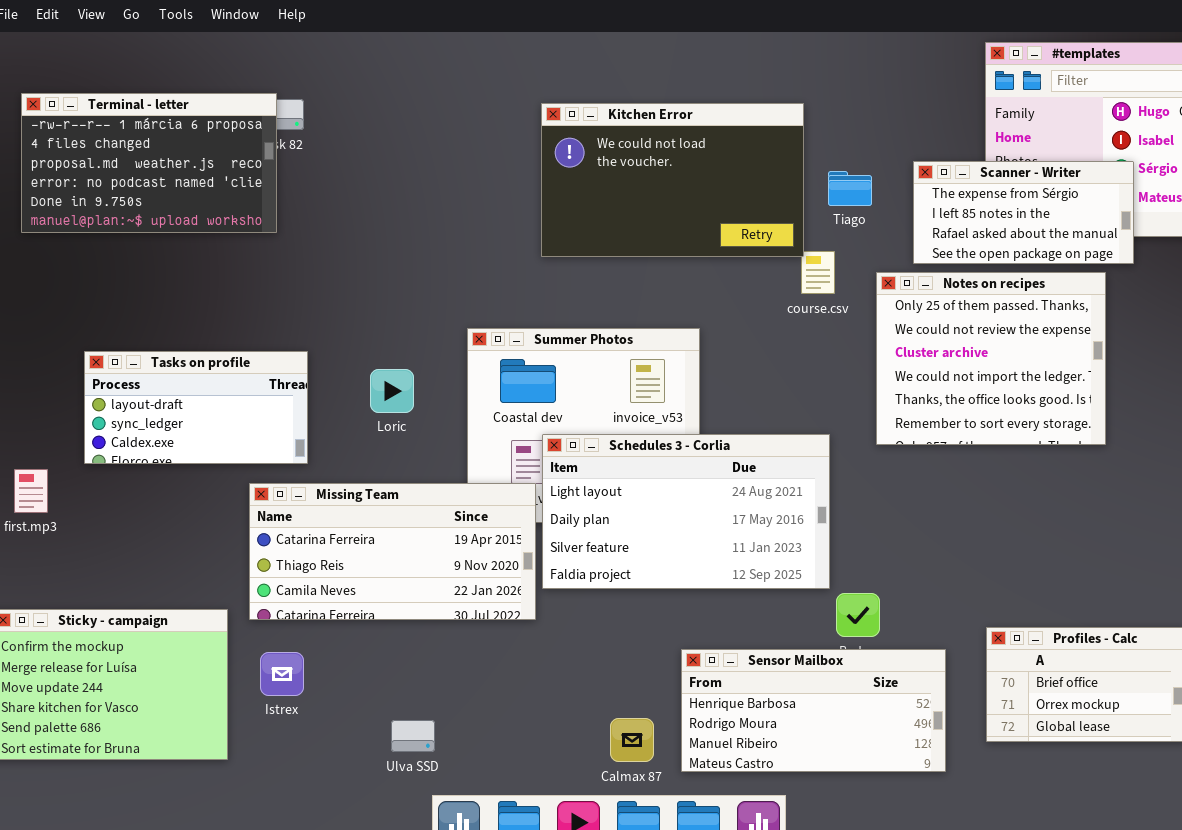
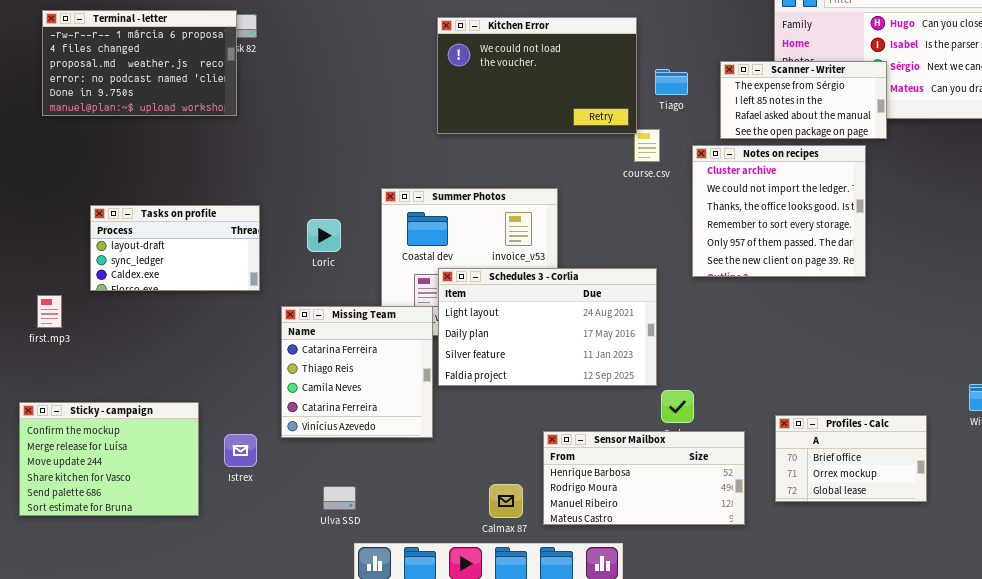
Notes on recipes: [876,272,1106,445] -> [692,145,866,277], scrolled down 2 rows
Missing Team: [249,483,536,620] -> [281,306,433,438], resized

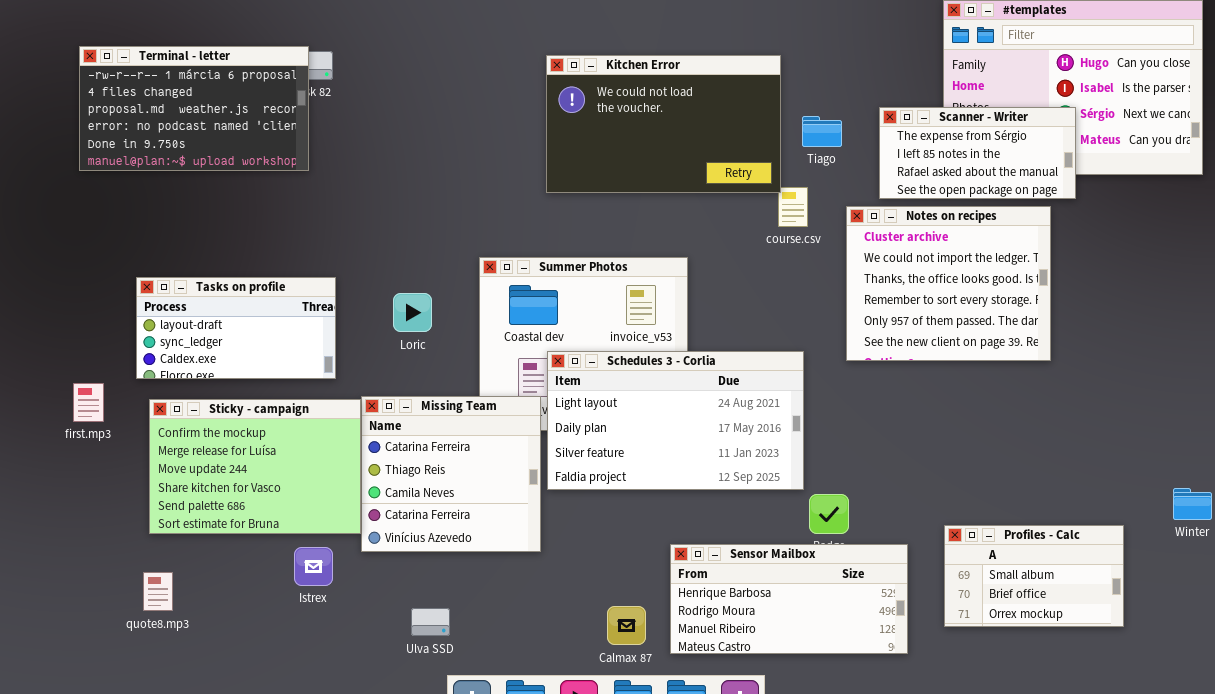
Sticky - campaign: [19,402,199,516] -> [149,399,361,534], moved
Profiles - Calc: [775,415,927,502] -> [944,525,1124,627], scrolled up 1 row

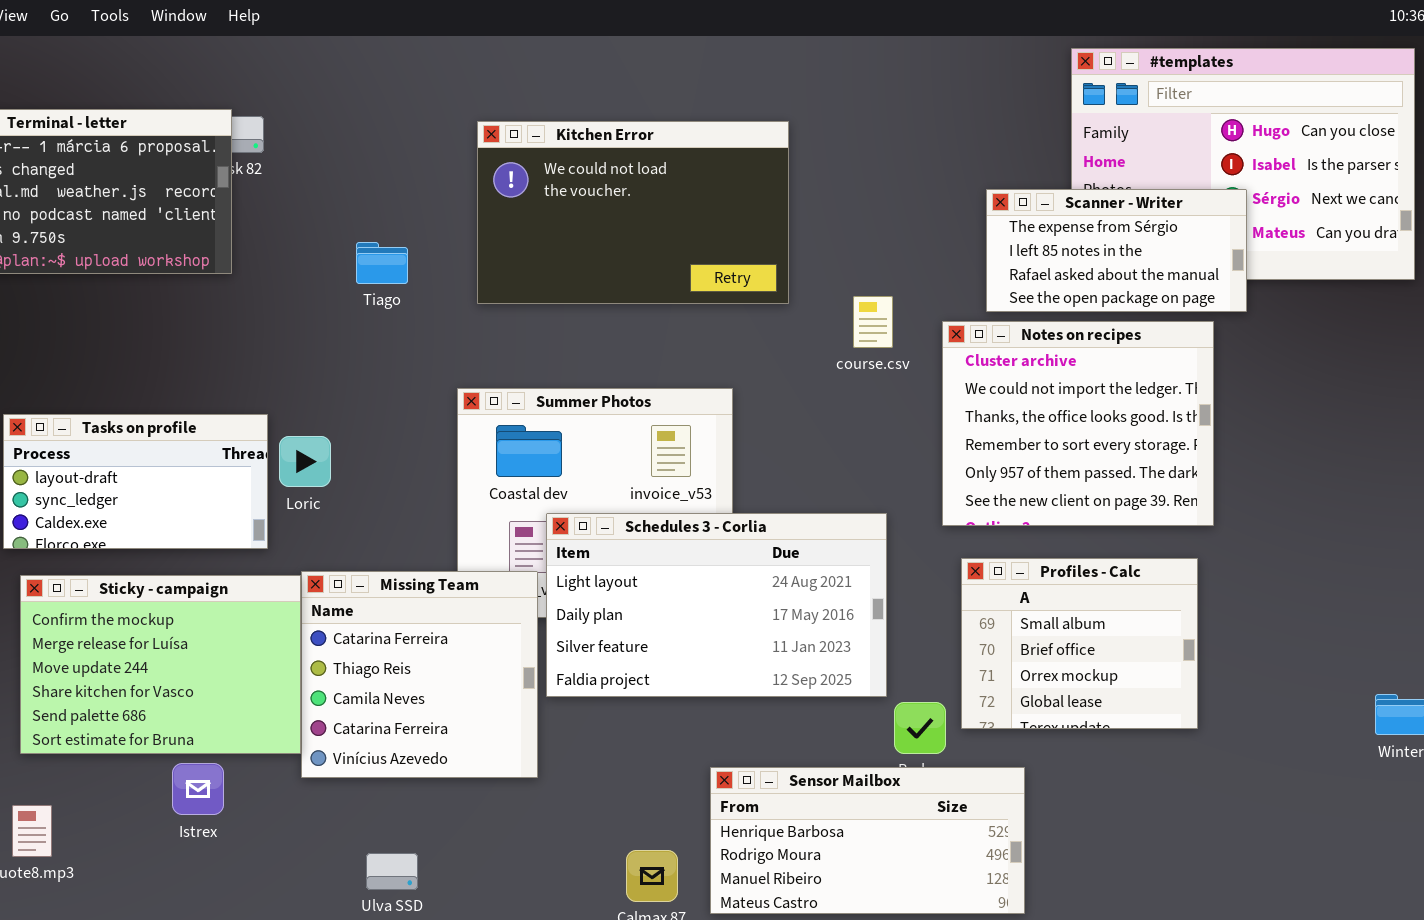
Kitchen Error: [546,55,781,193] -> [477,121,789,304], moved
Tiago: [802,116,842,147] -> [356,242,408,284], moved
Loric: [393,293,432,332] -> [279,436,331,487], moved
Profiles - Calc: [944,525,1124,627] -> [961,558,1198,729], moved, resized
Istrex: [294,547,333,586] -> [172,763,224,815], moved

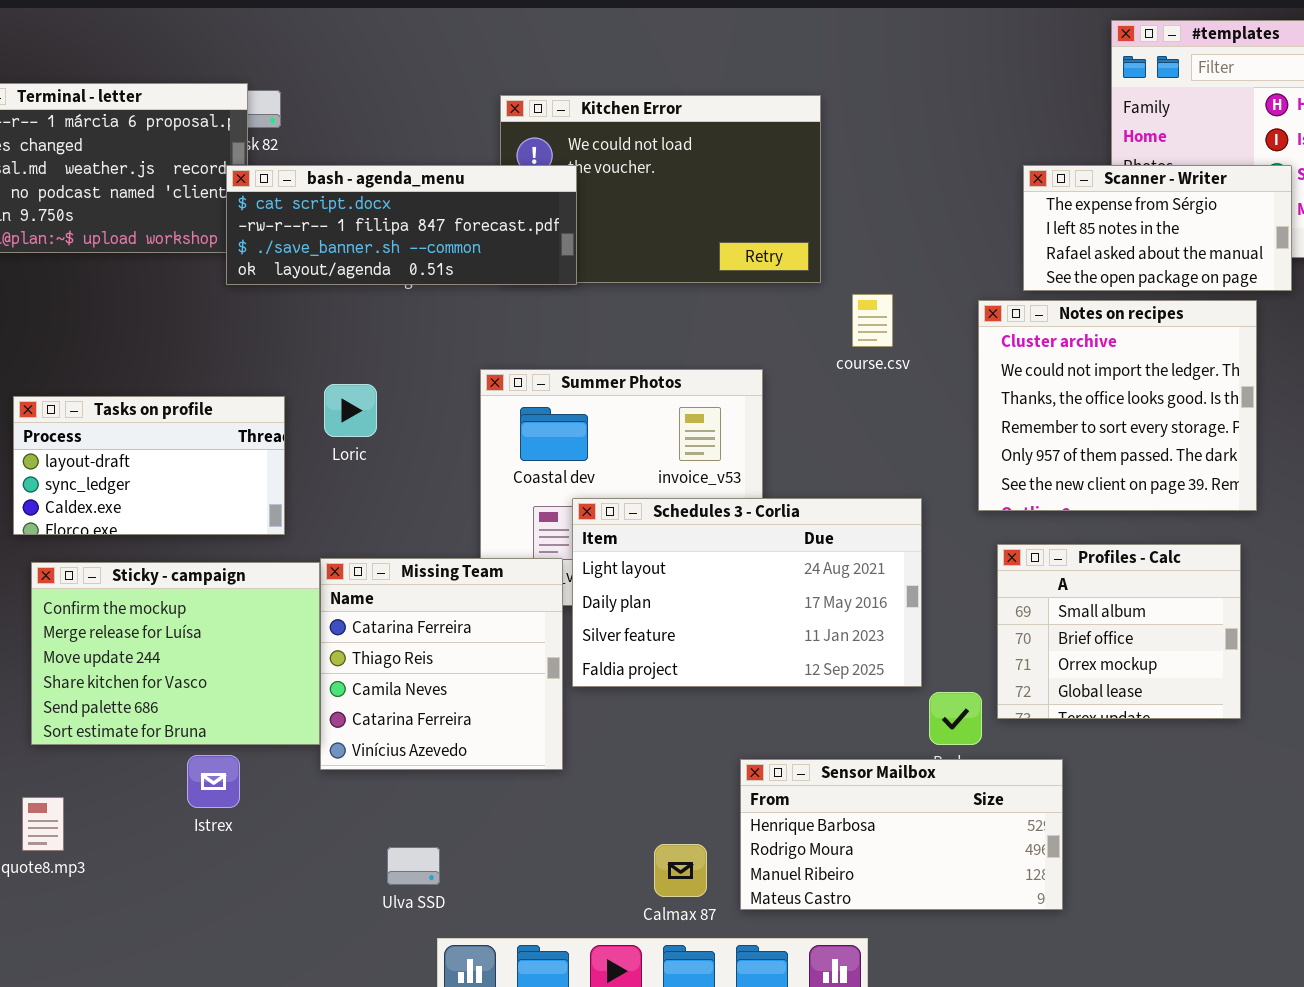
bash - agenda_menu: none -> [226,165,577,285], opened
course.csv: [853,296,893,348] -> [852,294,893,347], moved
Loric: [279,436,331,487] -> [324,384,377,437], moved

